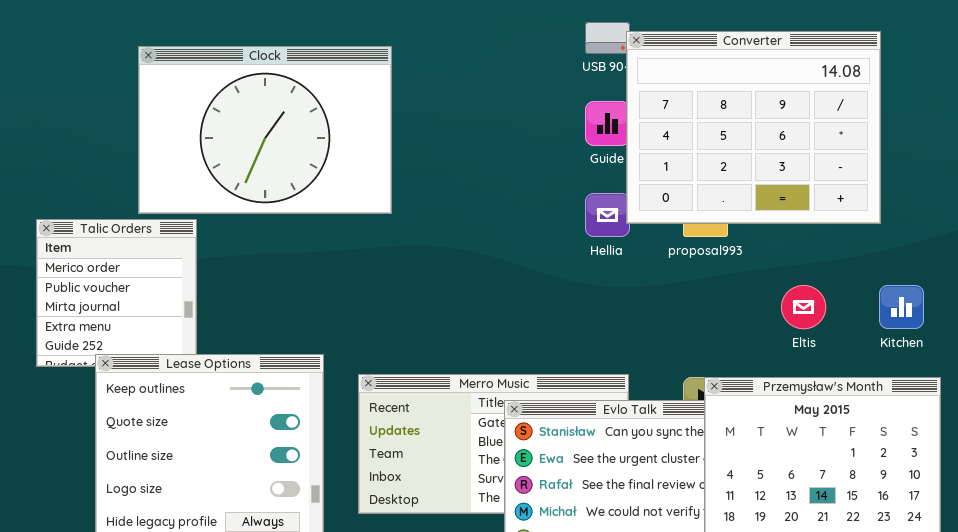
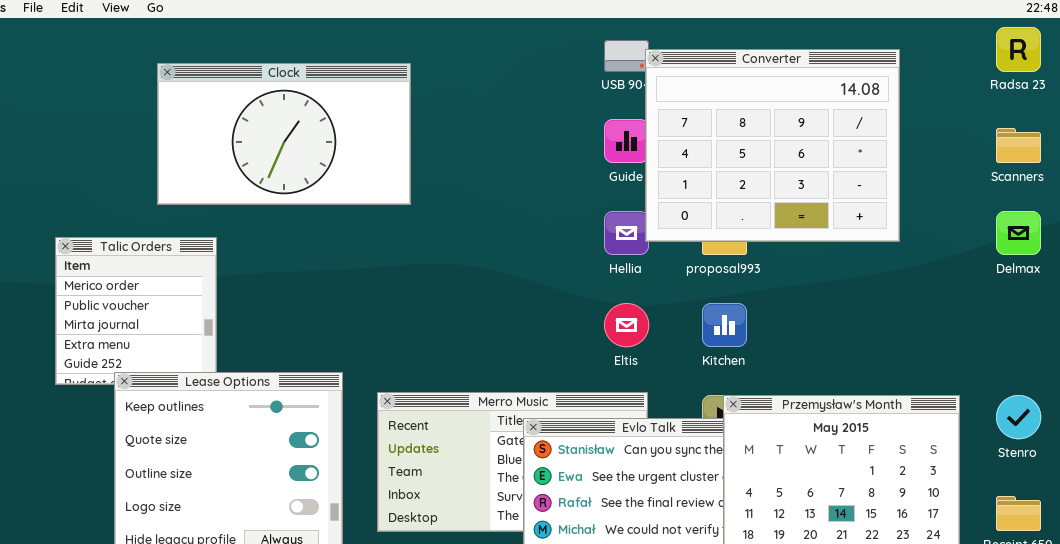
Clock: [138,46,392,214] -> [157,63,411,205], resized
Eltis: [781,285,826,329] -> [604,303,649,347], moved
Kitchen: [879,285,924,329] -> [702,303,747,347], moved

